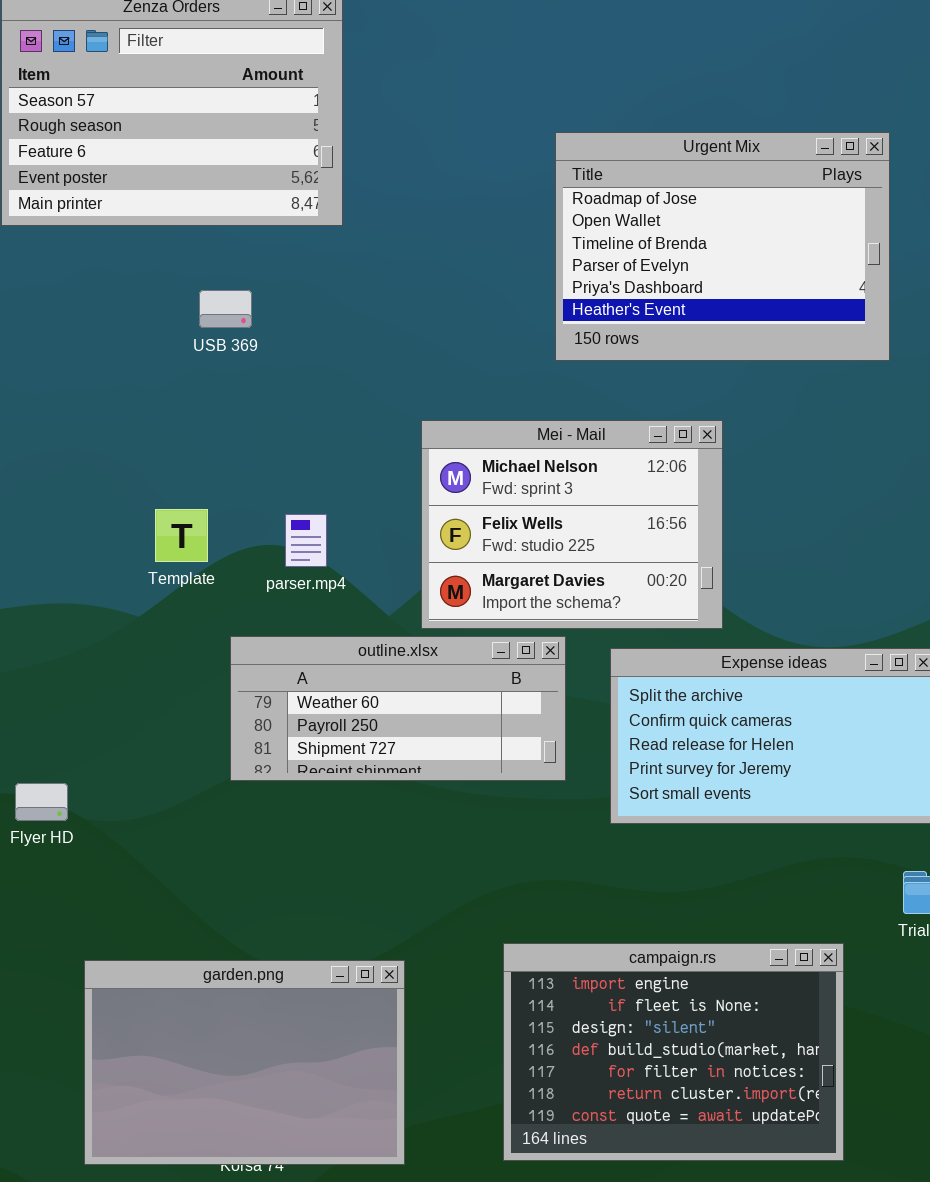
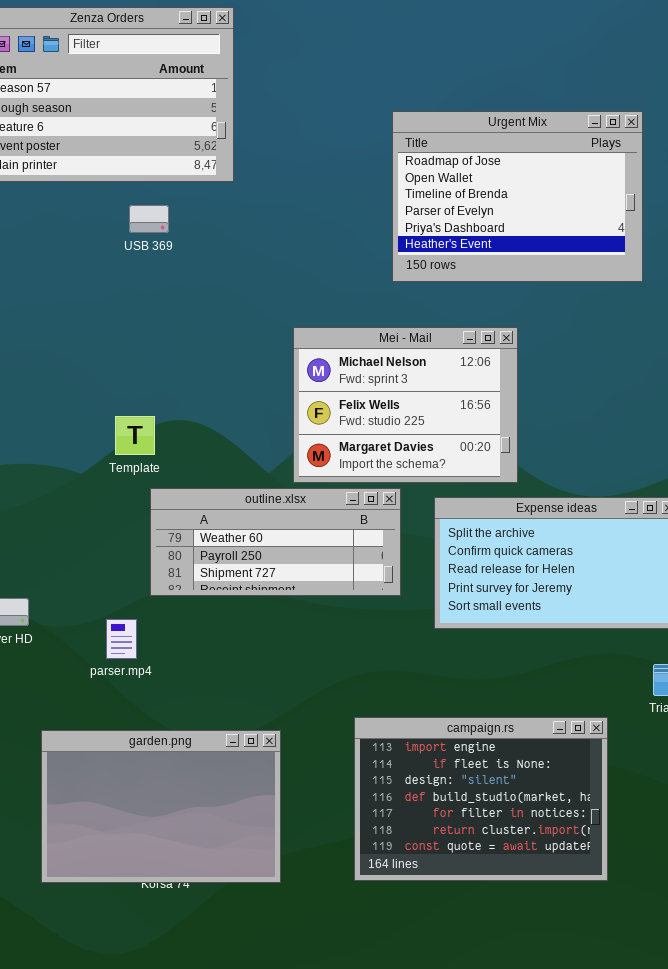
USB 369: [199,290,252,328] -> [129,205,169,233], moved
Template: [155,509,208,562] -> [115,416,155,455], moved
parser.mp4: [285,514,327,567] -> [106,619,137,659], moved

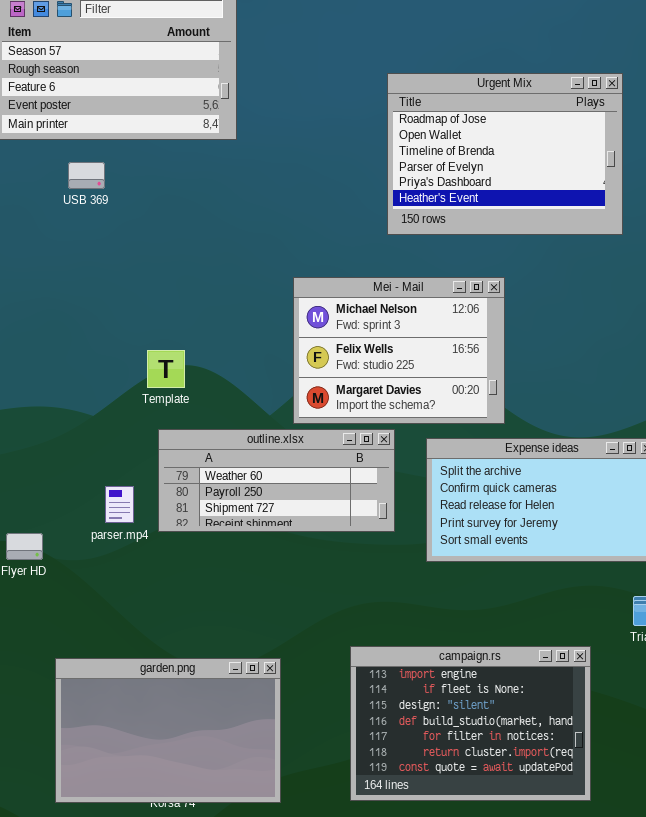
USB 369: [129,205,169,233] -> [68,162,105,189], moved
Template: [115,416,155,455] -> [147,350,185,388], moved
parser.mp4: [106,619,137,659] -> [105,486,134,523], moved

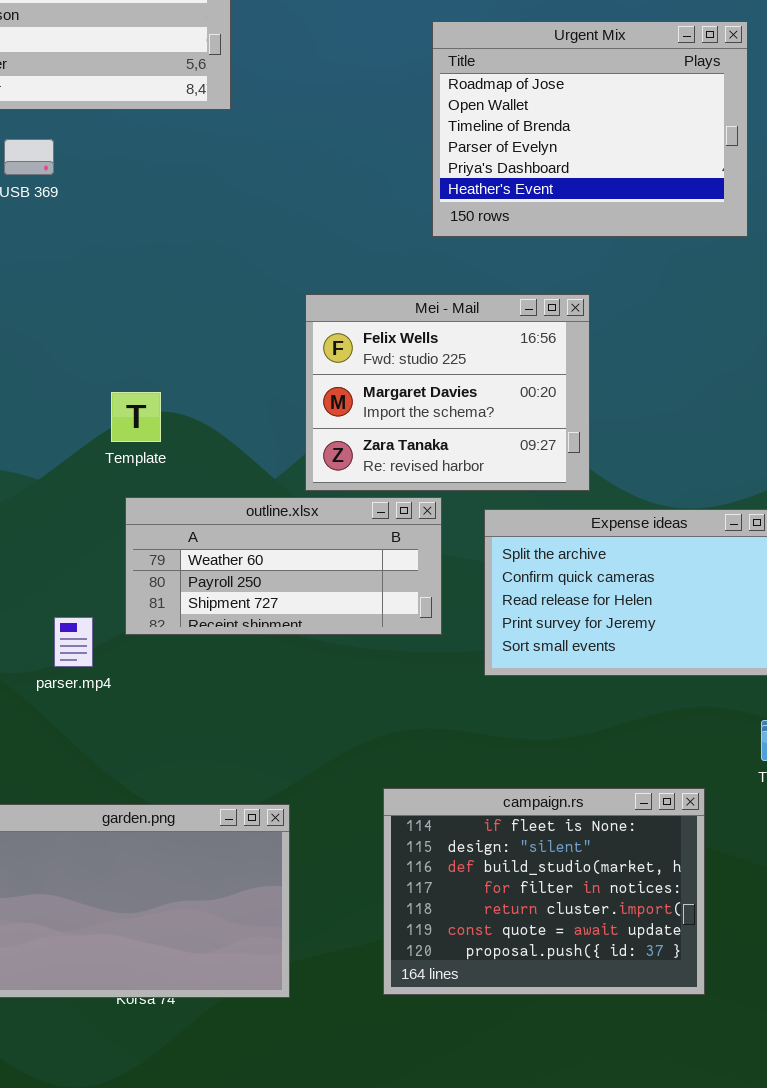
Mei - Mail: [293,277,505,424] -> [305,294,590,491], scrolled down 1 row
parser.mp4: [105,486,134,523] -> [54,617,93,667], moved
campaign.rs: [350,646,591,801] -> [383,788,705,995], scrolled down 1 row

